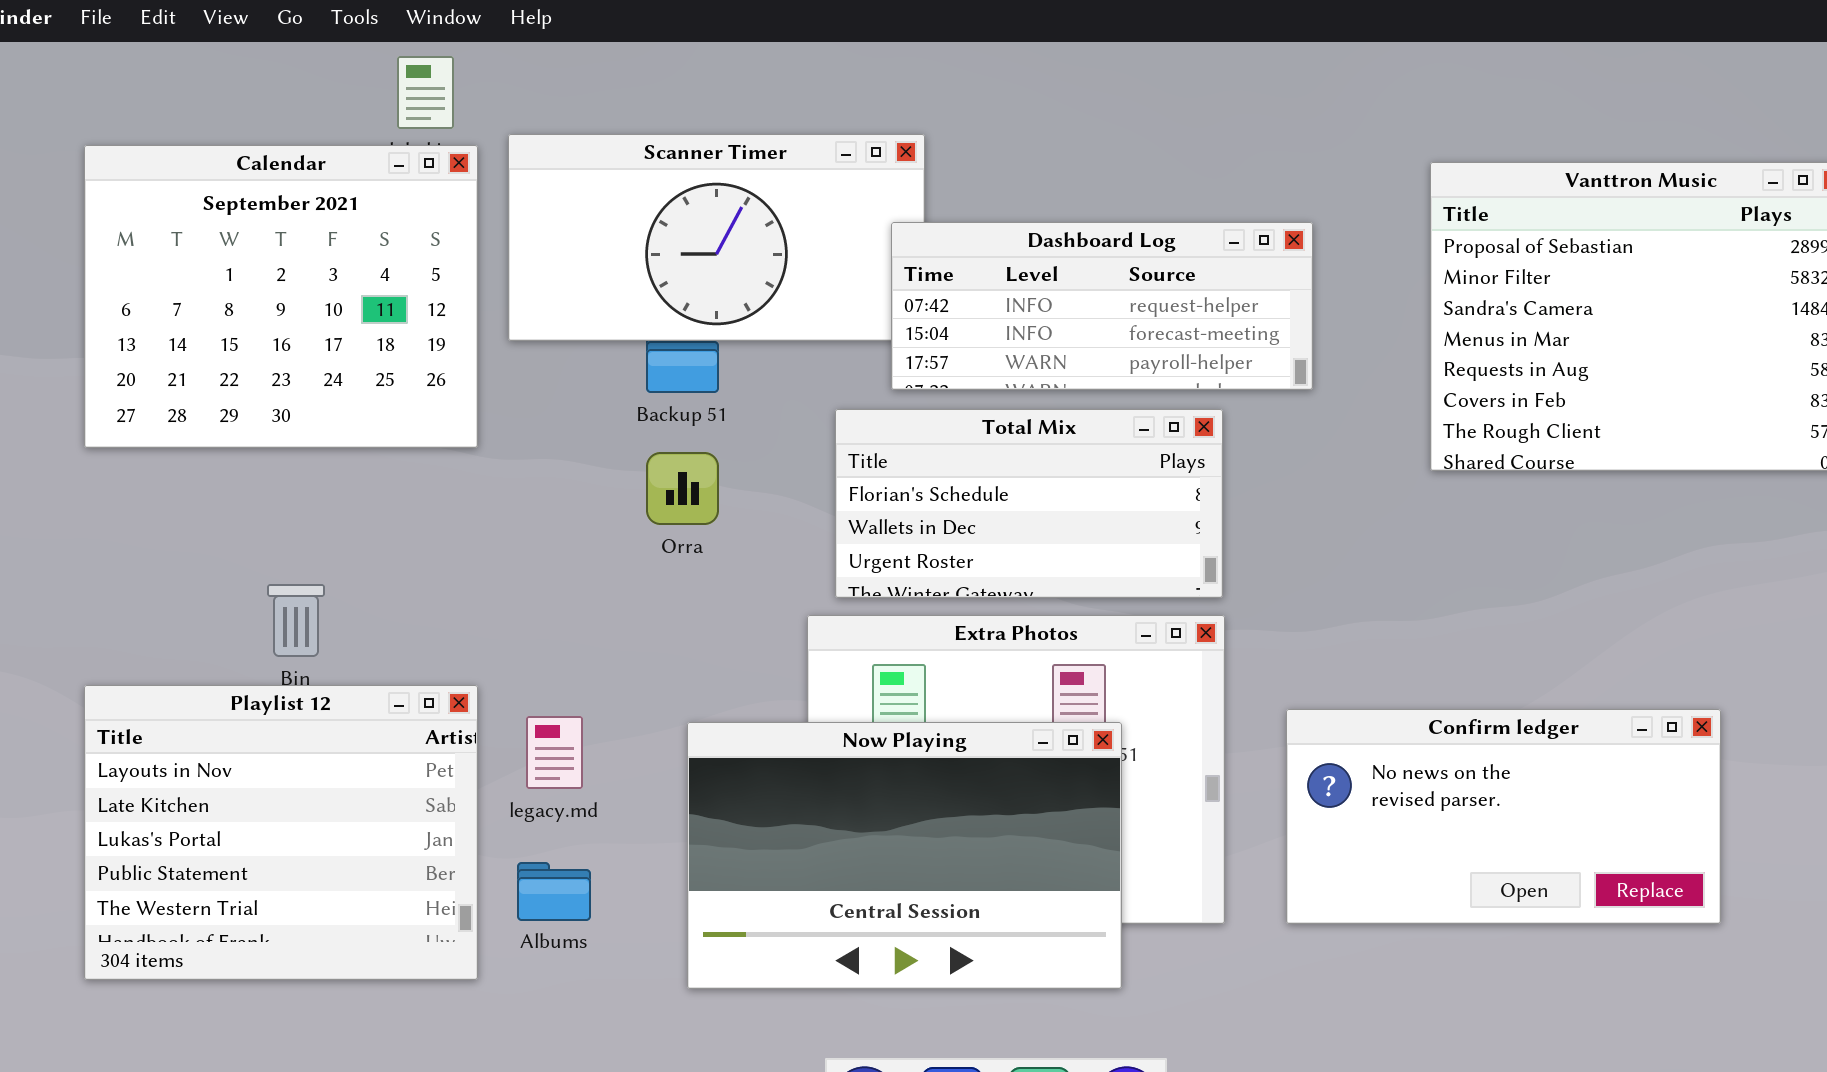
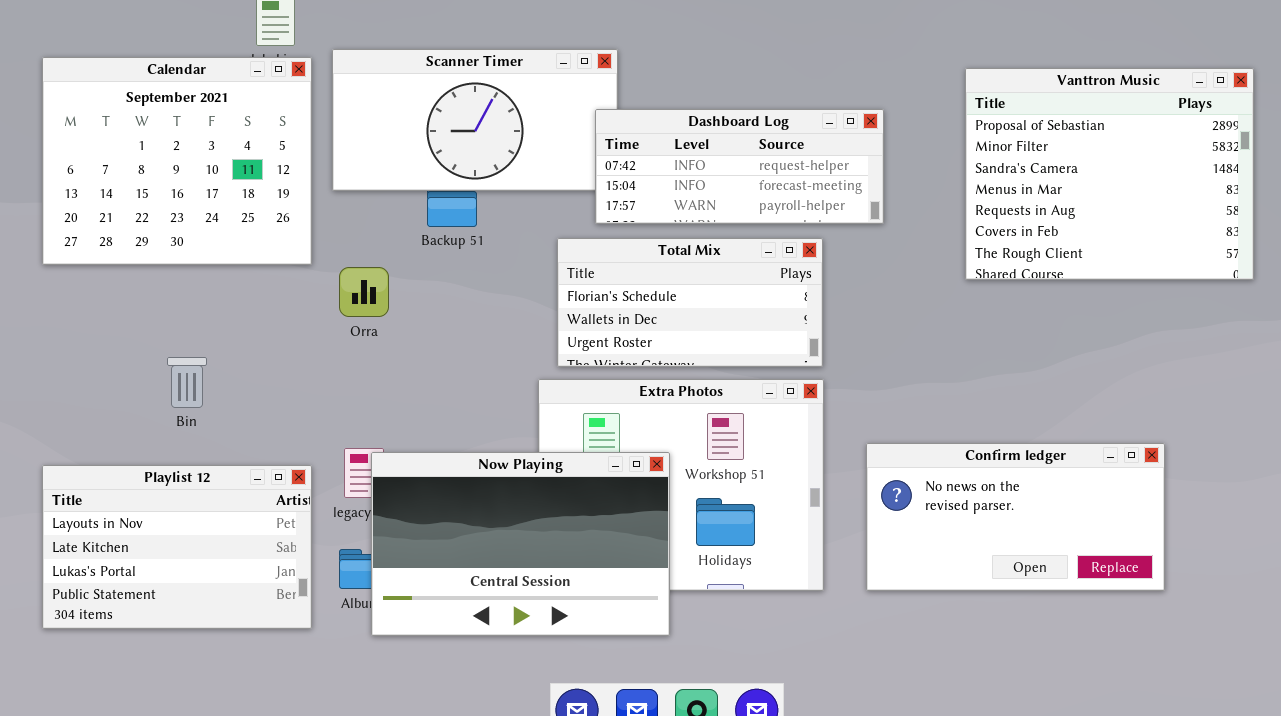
Orra: [646,452,719,525] -> [339,267,389,317], moved
Playlist 12: [84,685,478,980] -> [42,465,312,629], resized
Now Playing: [687,722,1122,989] -> [371,452,670,636], moved

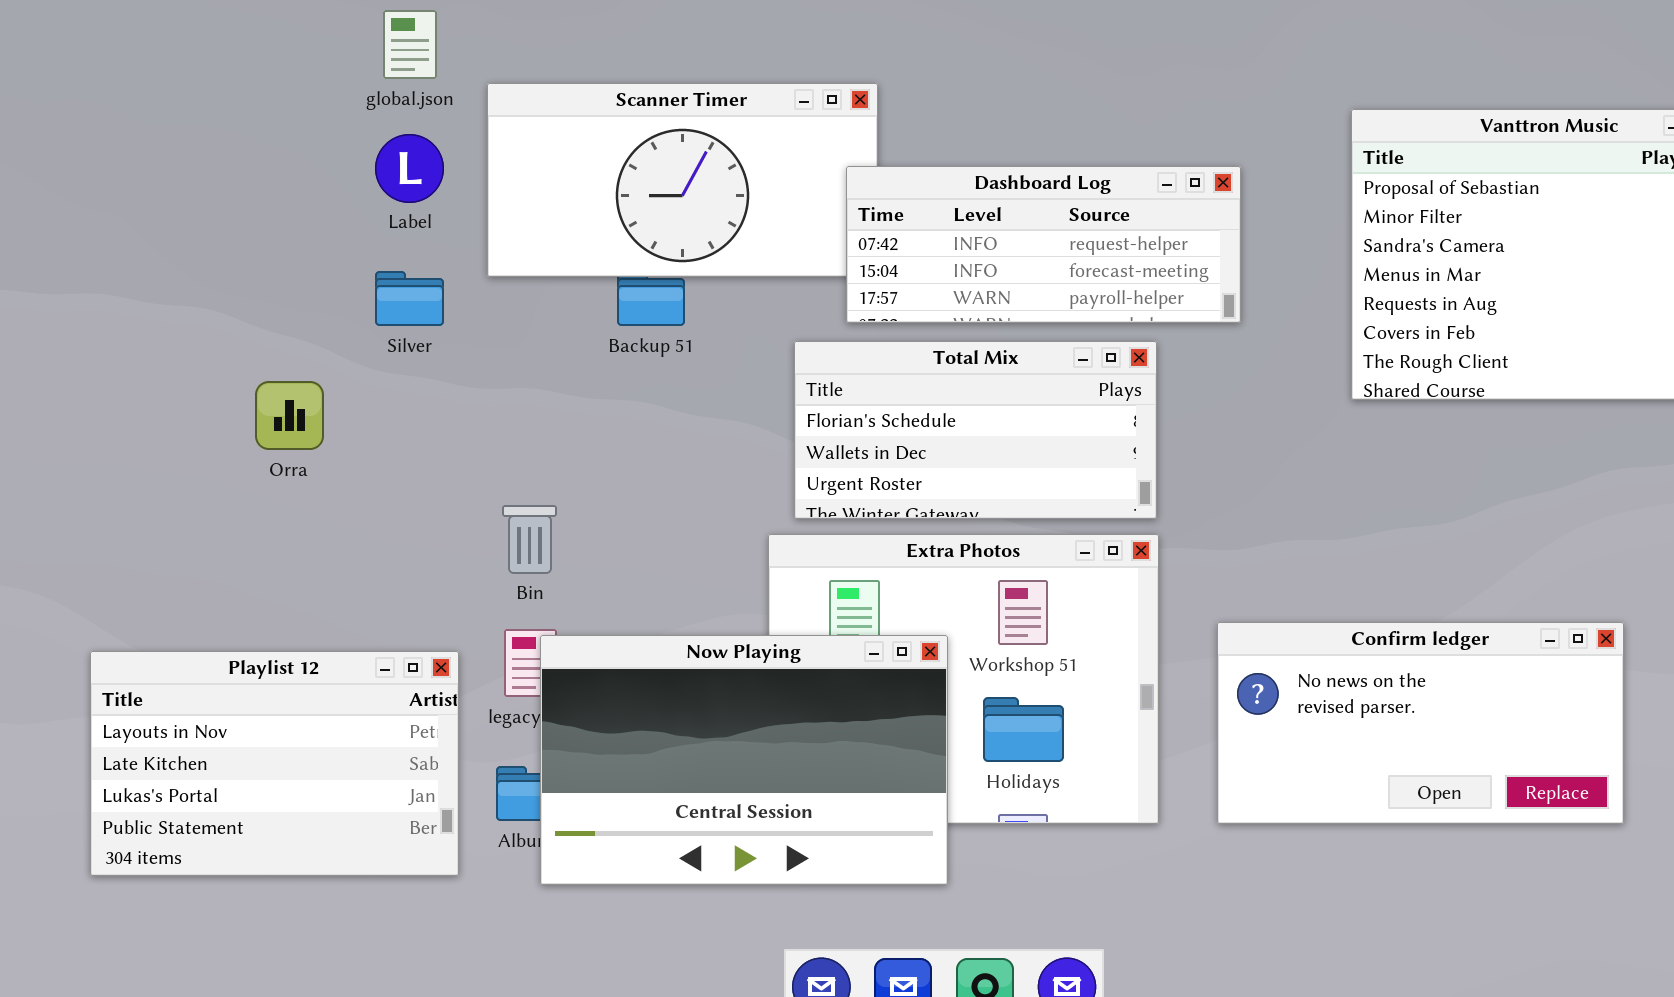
Calendar: [42,57,312,265] -> none, closed
Orra: [339,267,389,317] -> [255,381,324,450], moved
Bin: [167,357,207,408] -> [502,505,557,574], moved

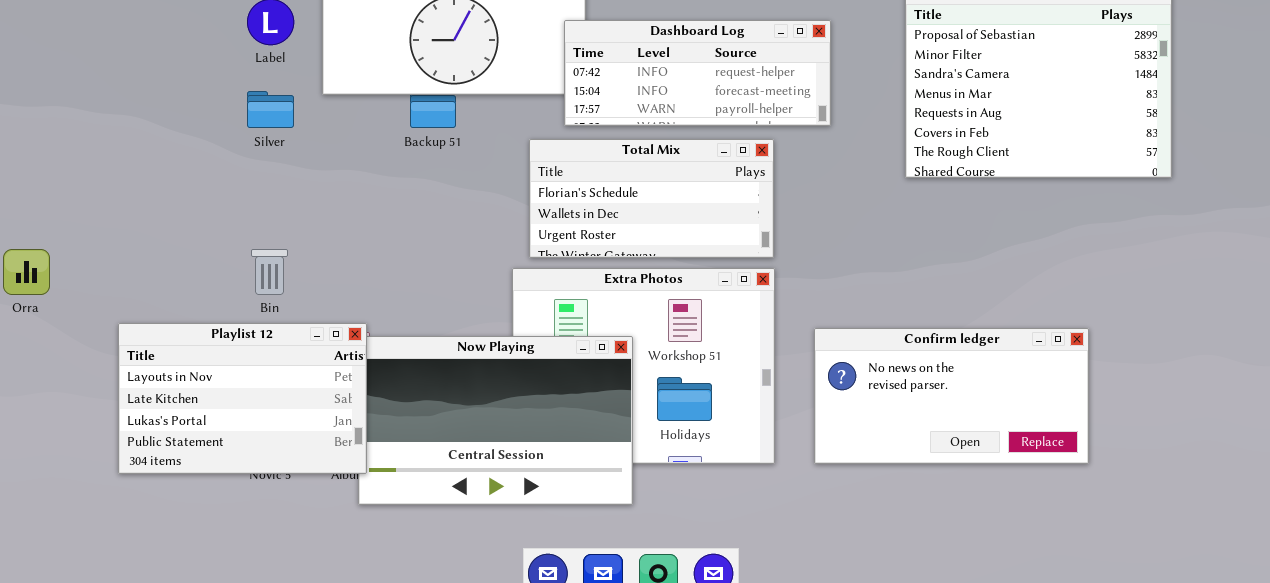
Orra: [255,381,324,450] -> [3,249,50,295], moved
Bin: [502,505,557,574] -> [251,249,288,295], moved
Playlist 12: [90,651,459,876] -> [118,323,367,474], moved

